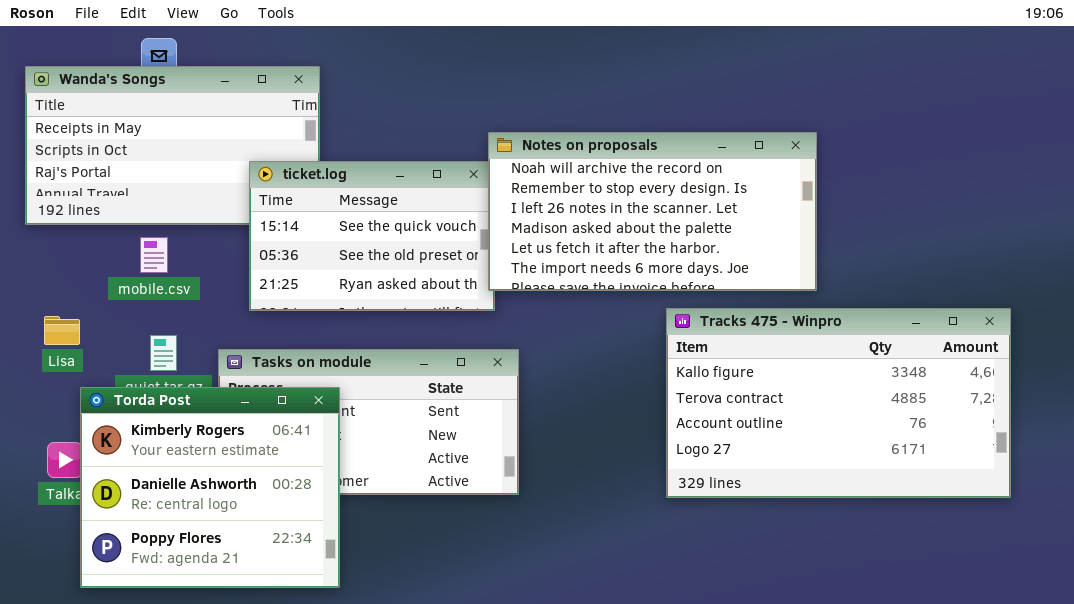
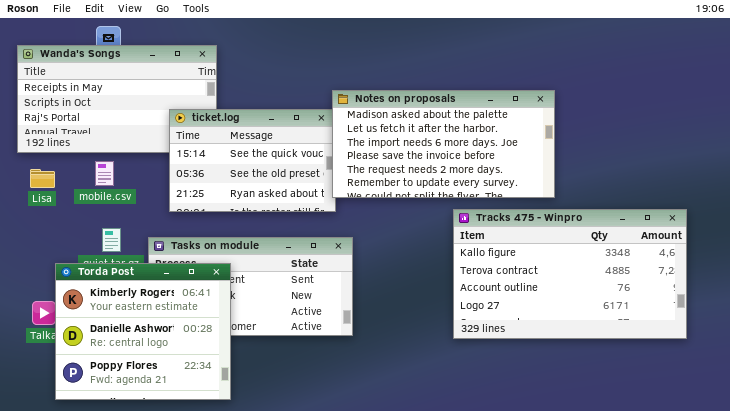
Notes on proposals: [488,132,817,291] -> [332,90,555,198], scrolled down 3 rows
Lisa: [44,316,80,345] -> [30,169,55,188], moved

